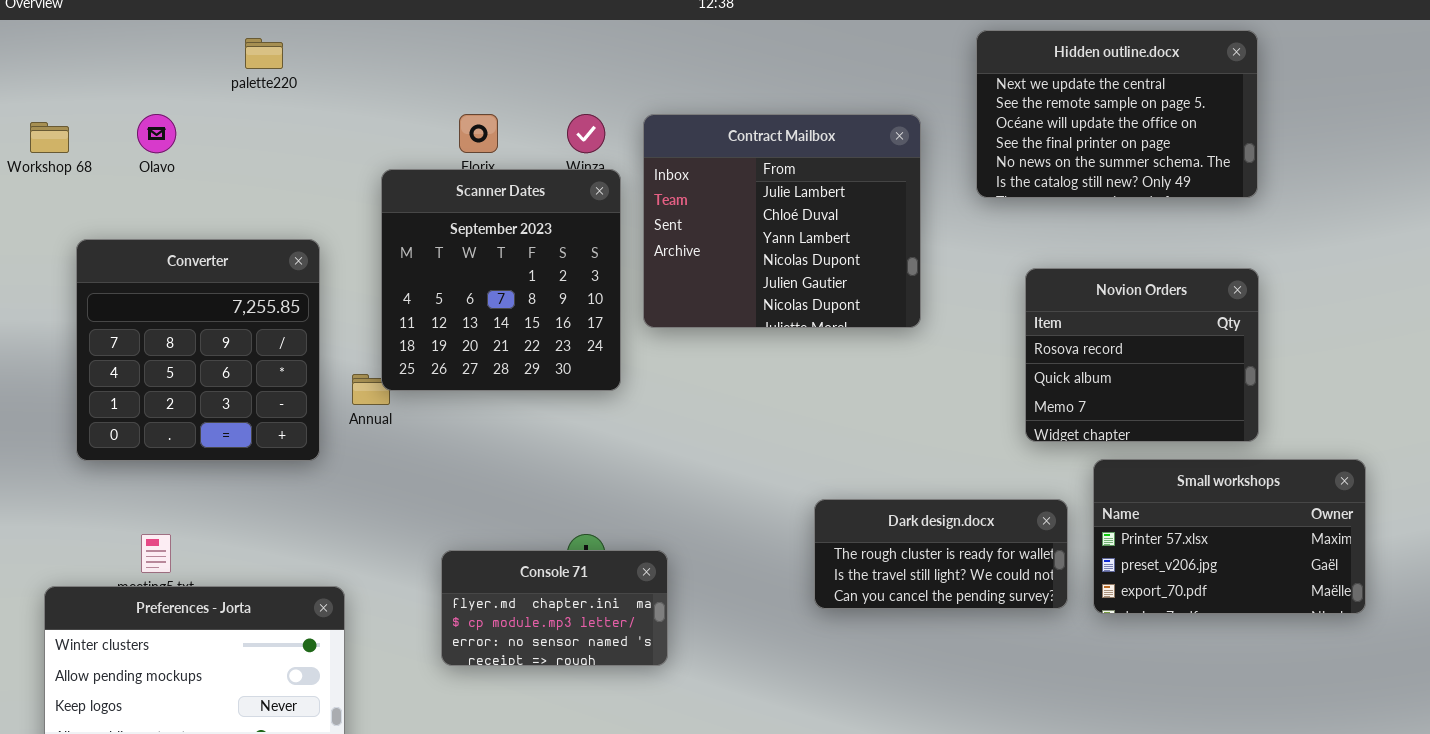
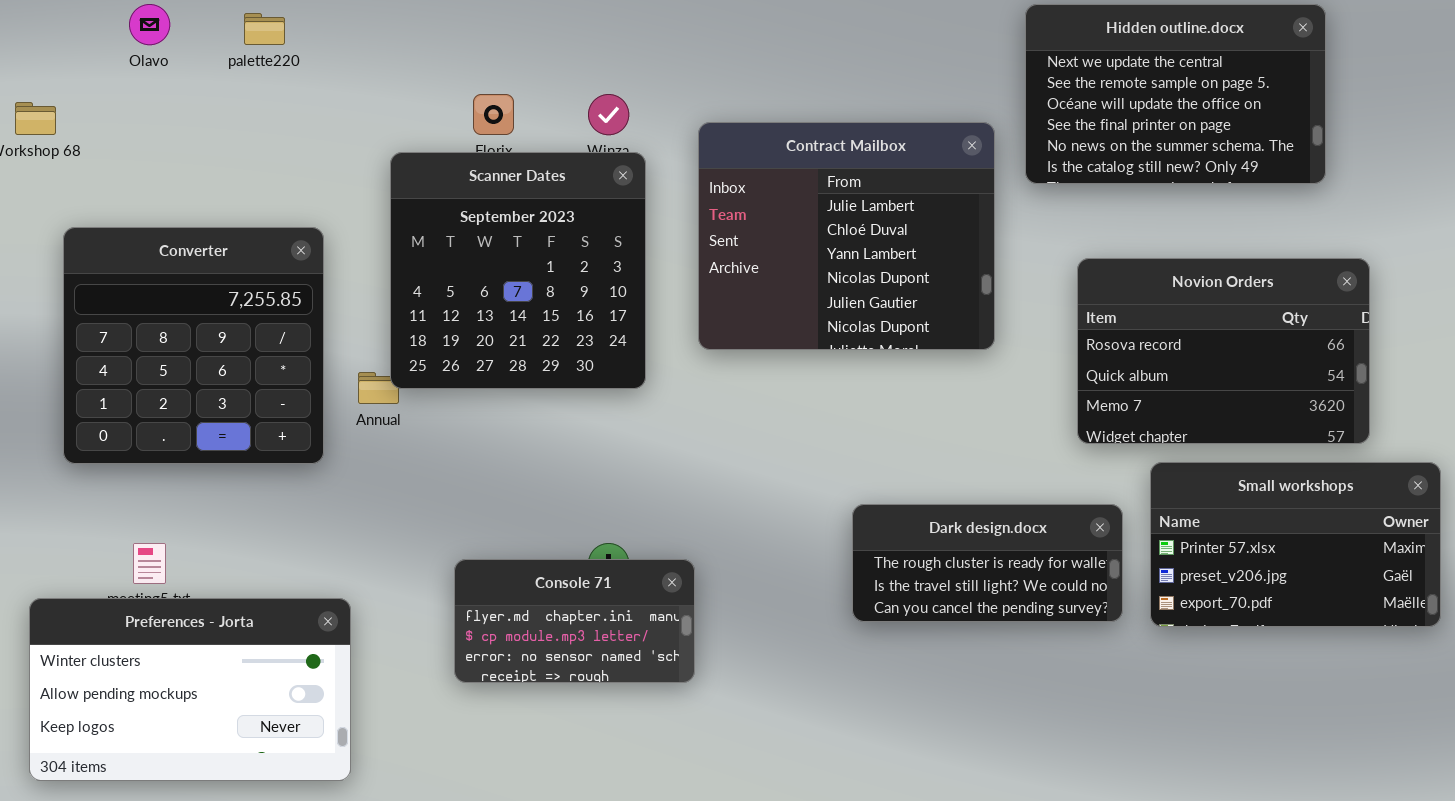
Olavo: [137,114,176,153] -> [129,4,170,45], moved
Contract Mailbox: [643,114,921,328] -> [698,122,995,350], moved
Novion Orders: [1025,268,1259,442] -> [1077,258,1370,444], resized

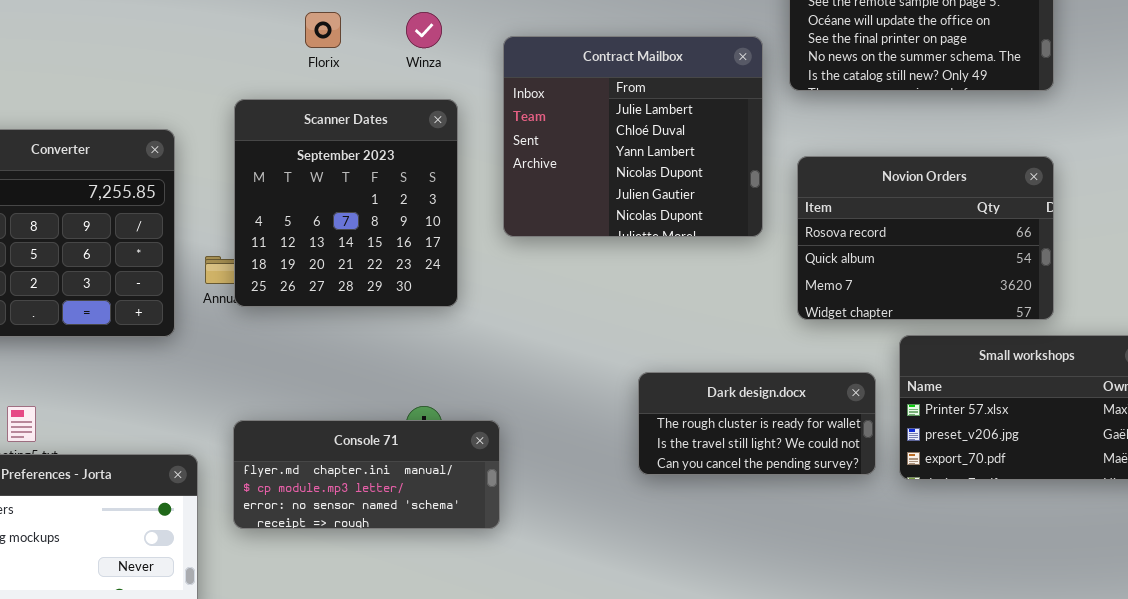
Scanner Dates: [390,152,646,389] -> [234,99,458,307], moved
Novion Orders: [1077,258,1370,444] -> [797,156,1054,320], moved
Console 71: [454,559,695,683] -> [233,420,500,529], resized

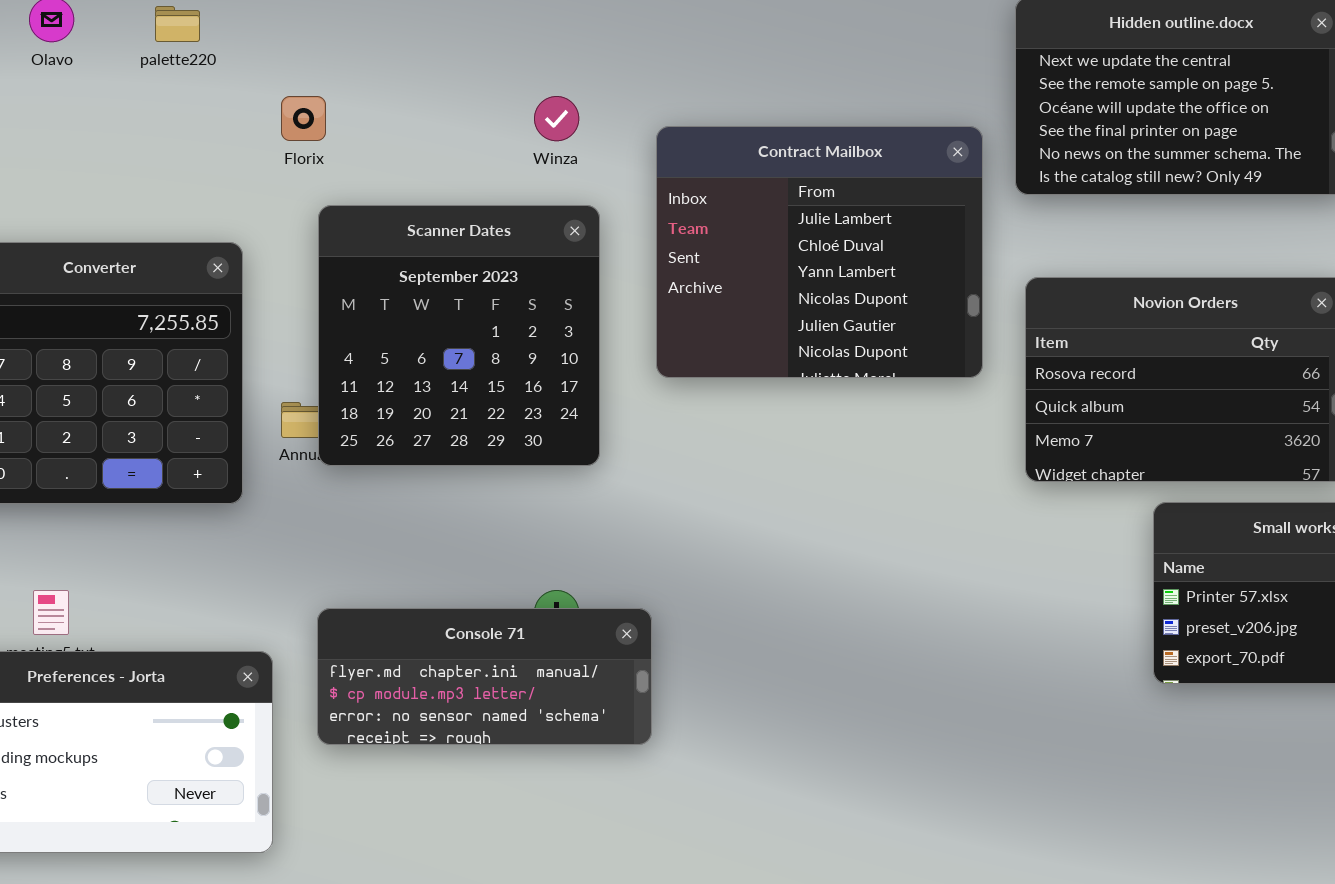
Florix: [305,12,341,48] -> [281,96,326,141], moved
Dark design.docx: [638,372,876,475] -> none, closed

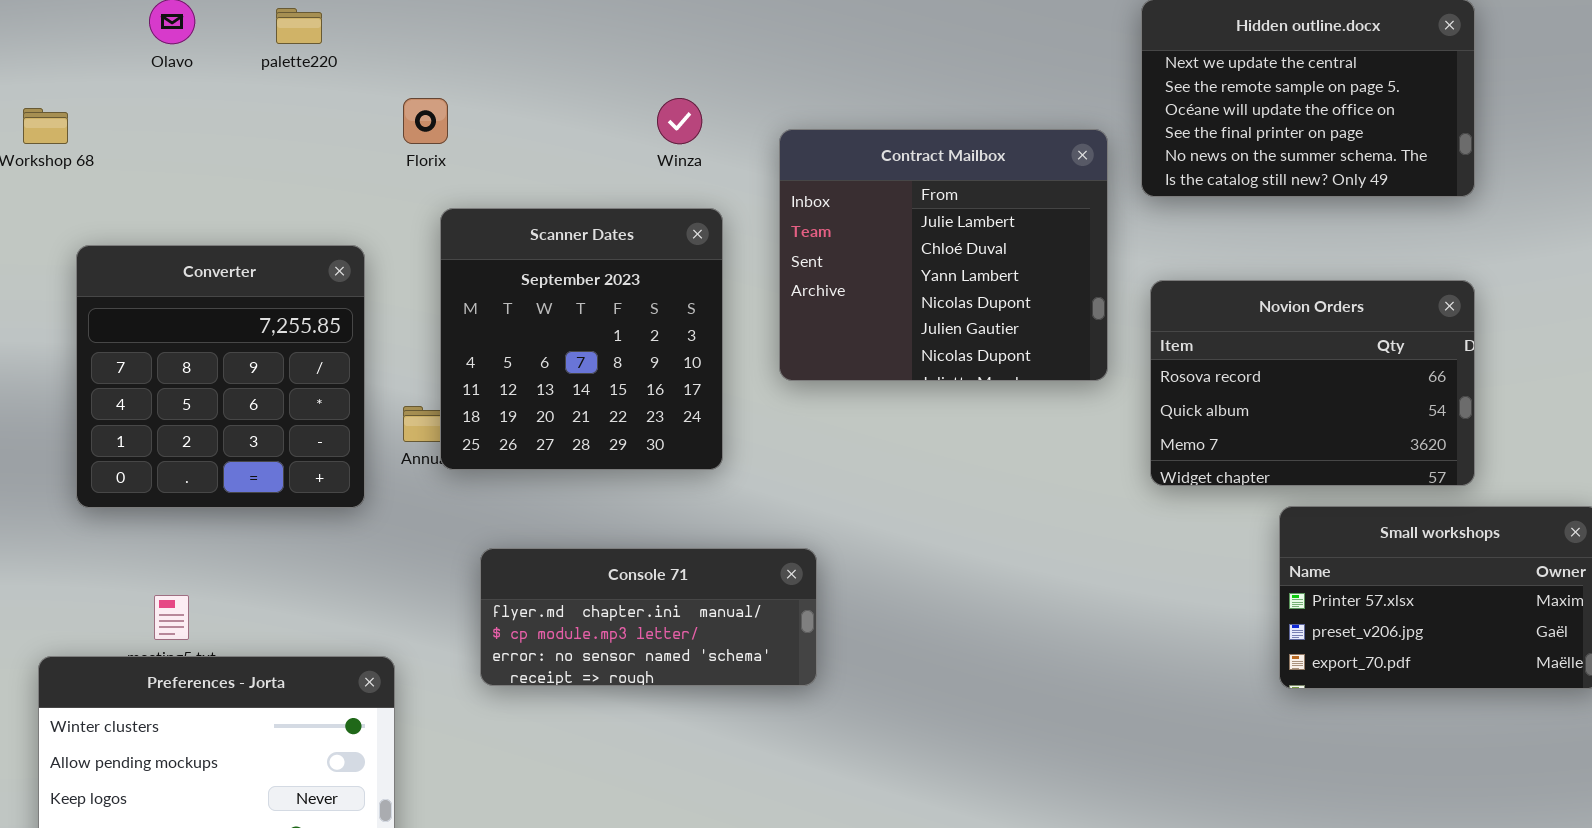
Console 71: [317,608,652,745] -> [480,548,817,686], moved

